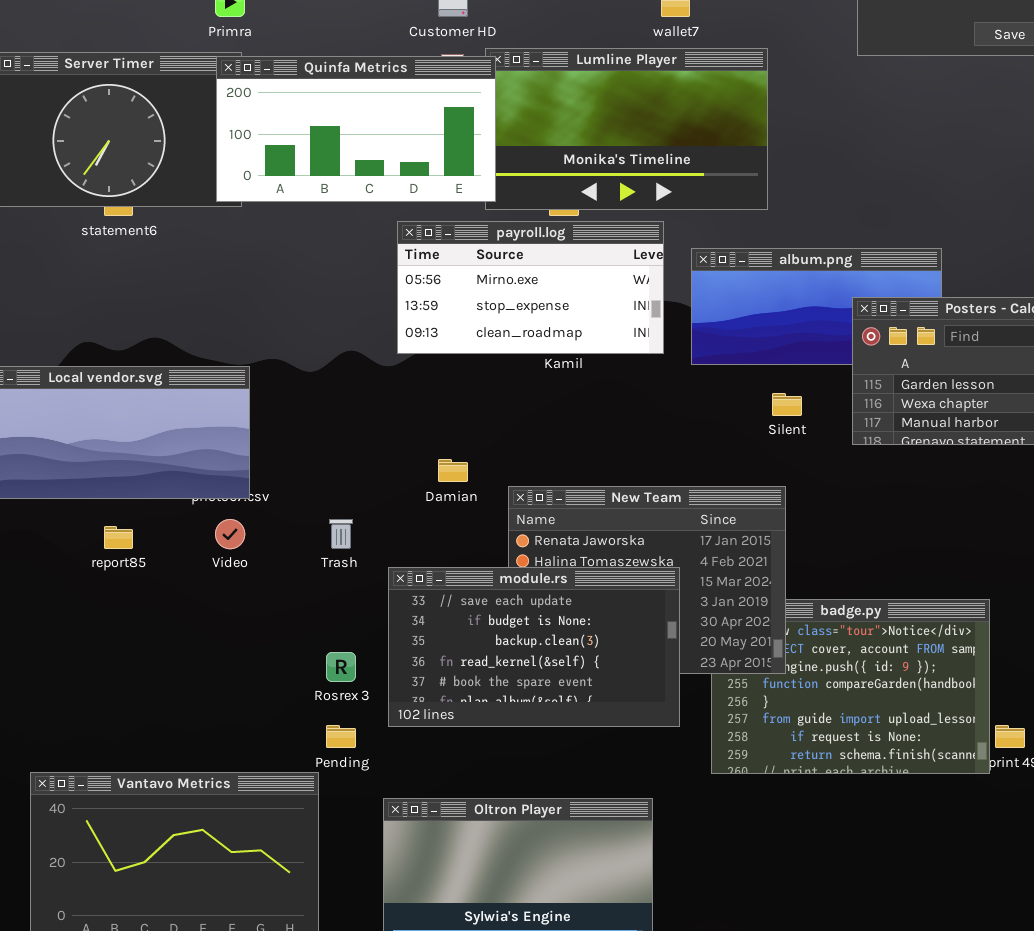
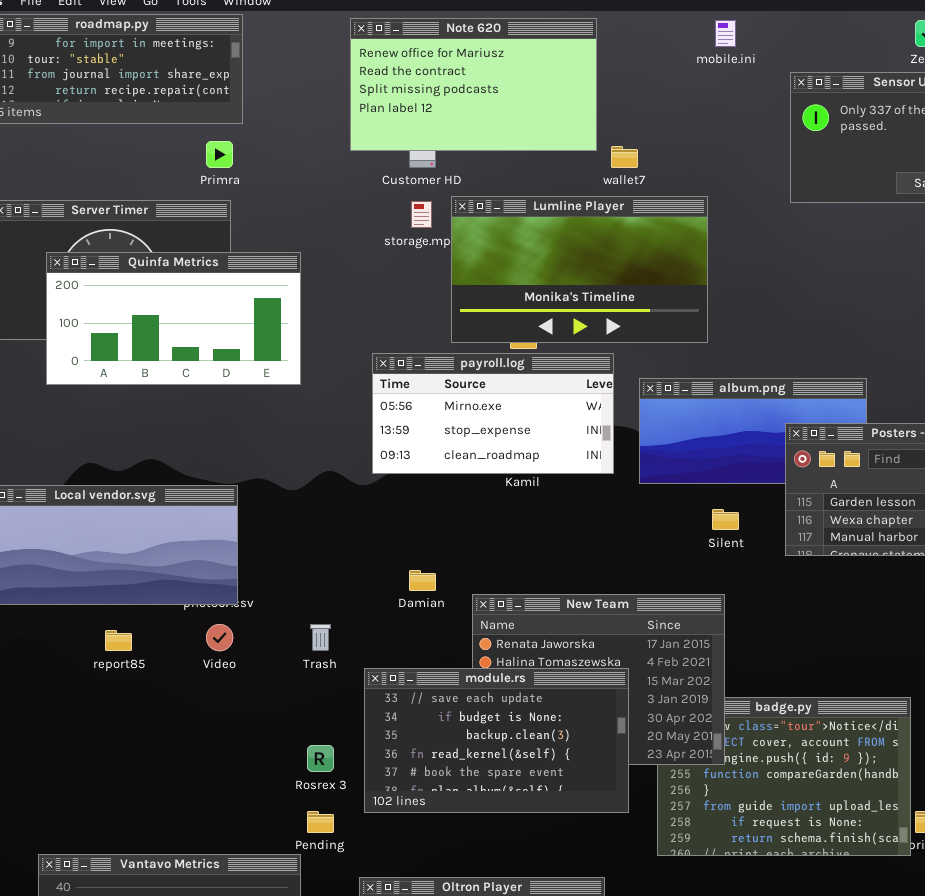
Quinfa Metrics: [216,56,496,202] -> [46,252,301,385], moved

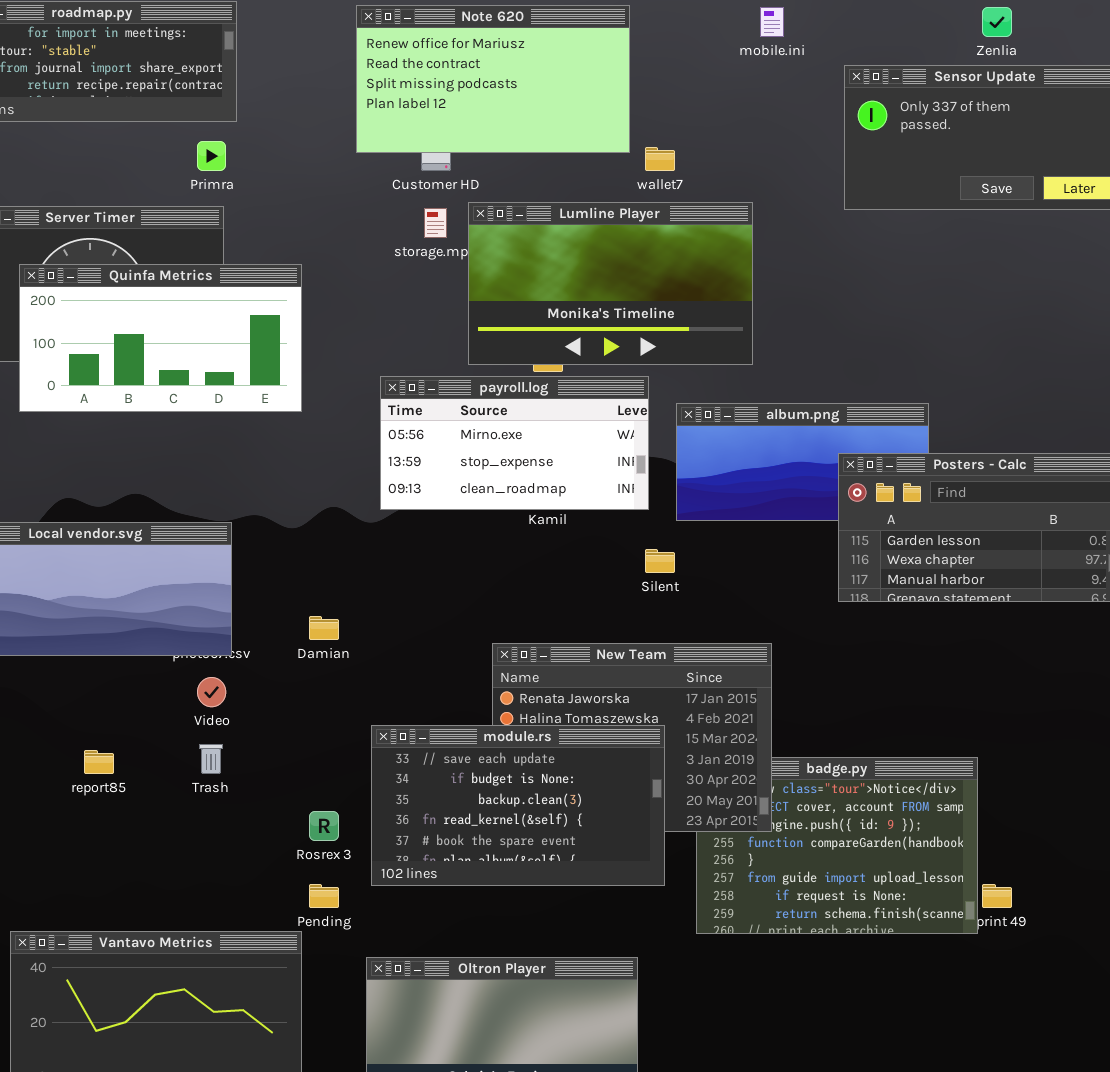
Silent: [712,509,739,530] -> [645,549,675,573], moved
Damian: [409,570,436,591] -> [309,616,339,640], moved
Trash: [310,624,331,651] -> [199,744,223,774], moved
report85: [105,630,132,651] -> [84,750,114,774], moved

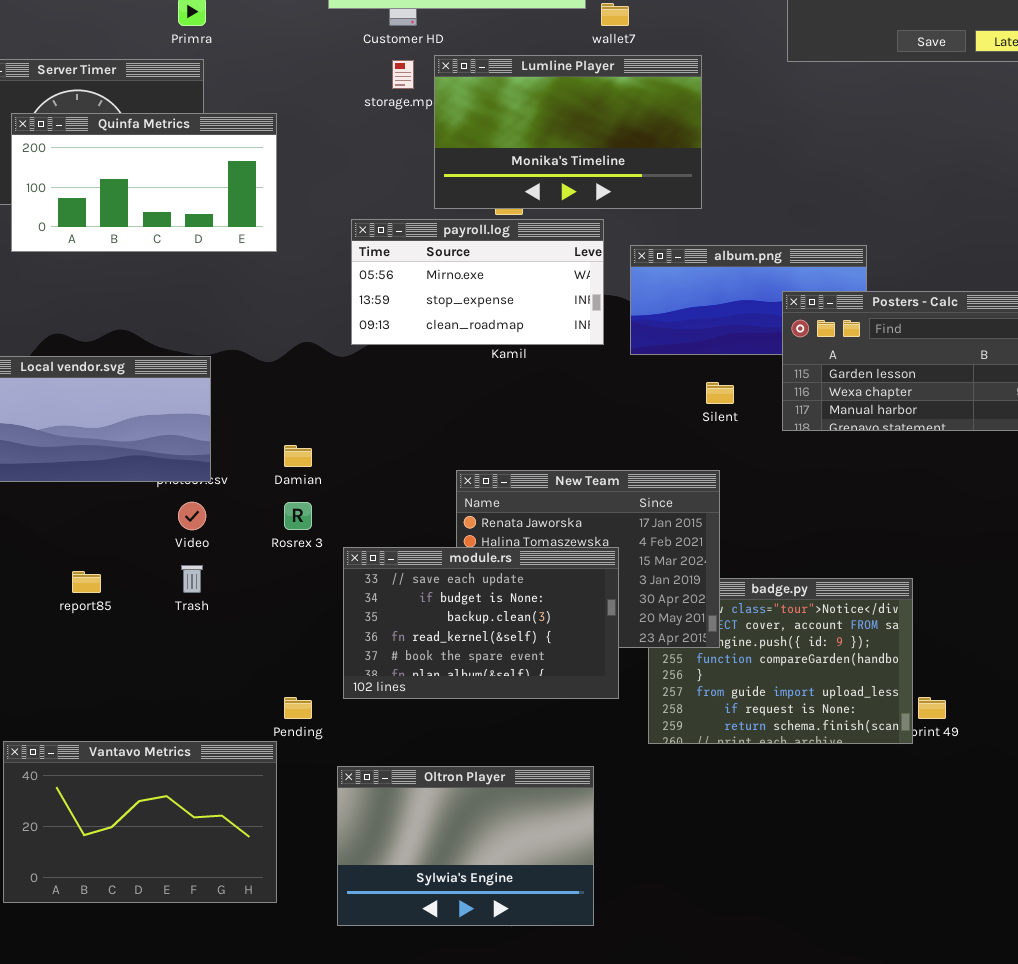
Silent: [645,549,675,573] -> [706,382,734,404], moved
Rosrex 3: [309,811,339,841] -> [284,502,312,530], moved

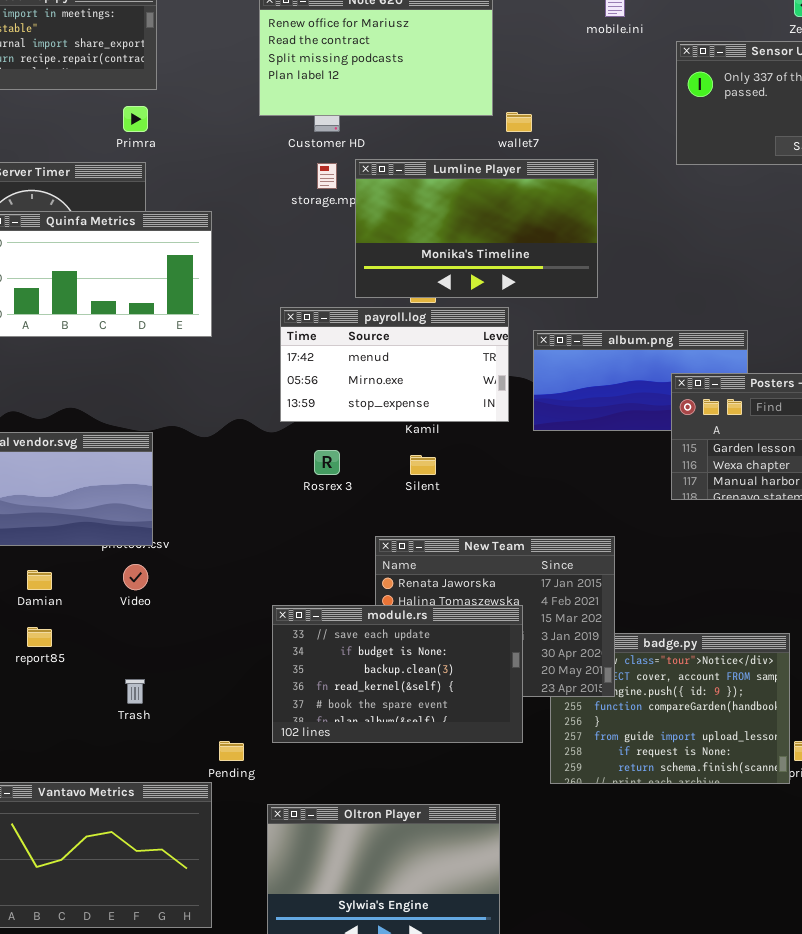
payroll.log: [351,219,604,345] -> [280,307,509,422], scrolled up 1 row
Silent: [706,382,734,404] -> [410,455,436,475], moved
Damian: [284,445,312,467] -> [27,570,52,590], moved
Rosrex 3: [284,502,312,530] -> [314,450,340,475], moved
Trash: [181,565,203,593] -> [125,679,145,704], moved

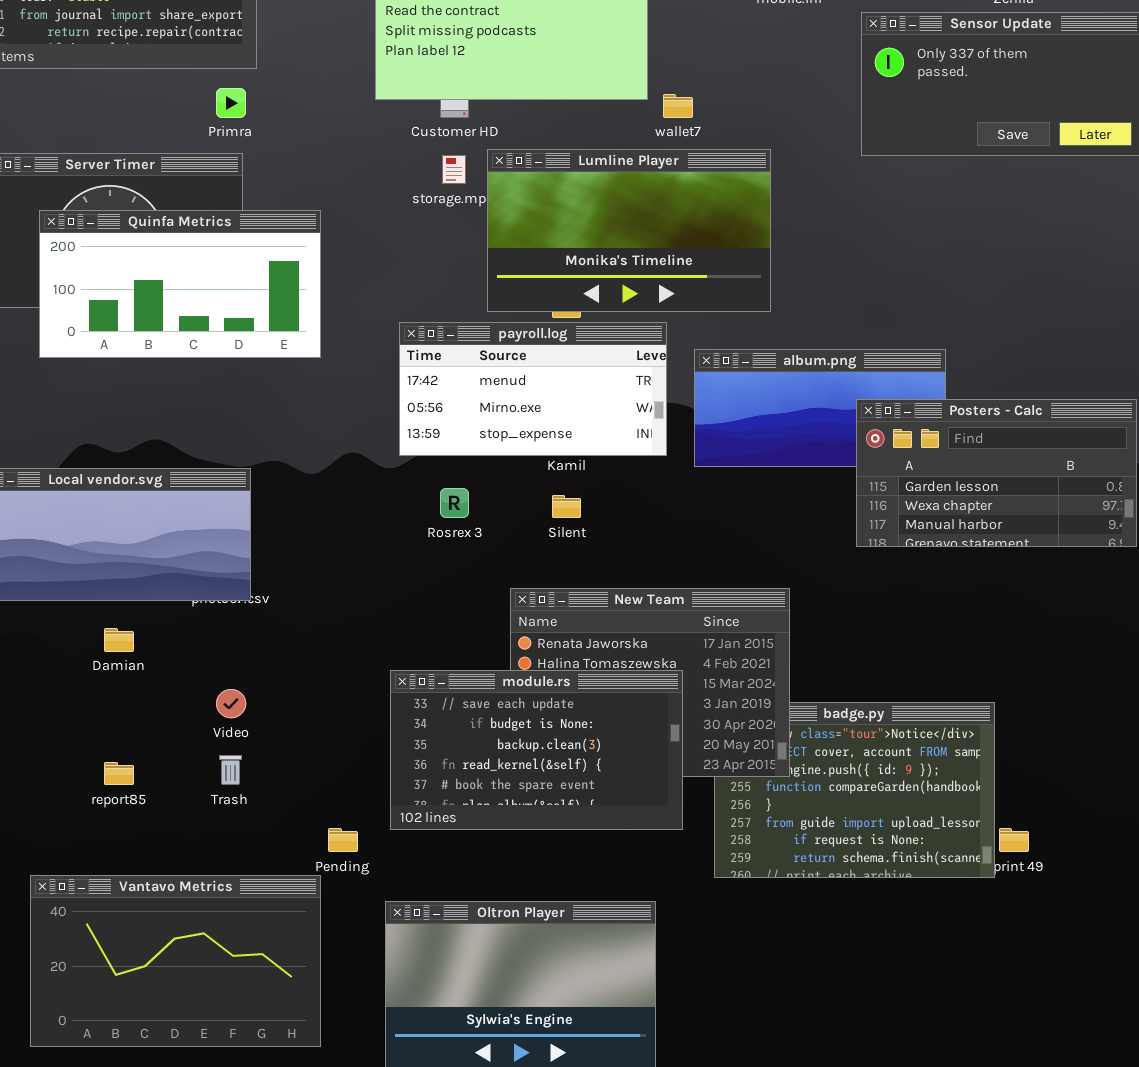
Video: [123,564,148,590] -> [216,689,246,718], moved
report85: [27,627,52,647] -> [104,762,134,785], moved

